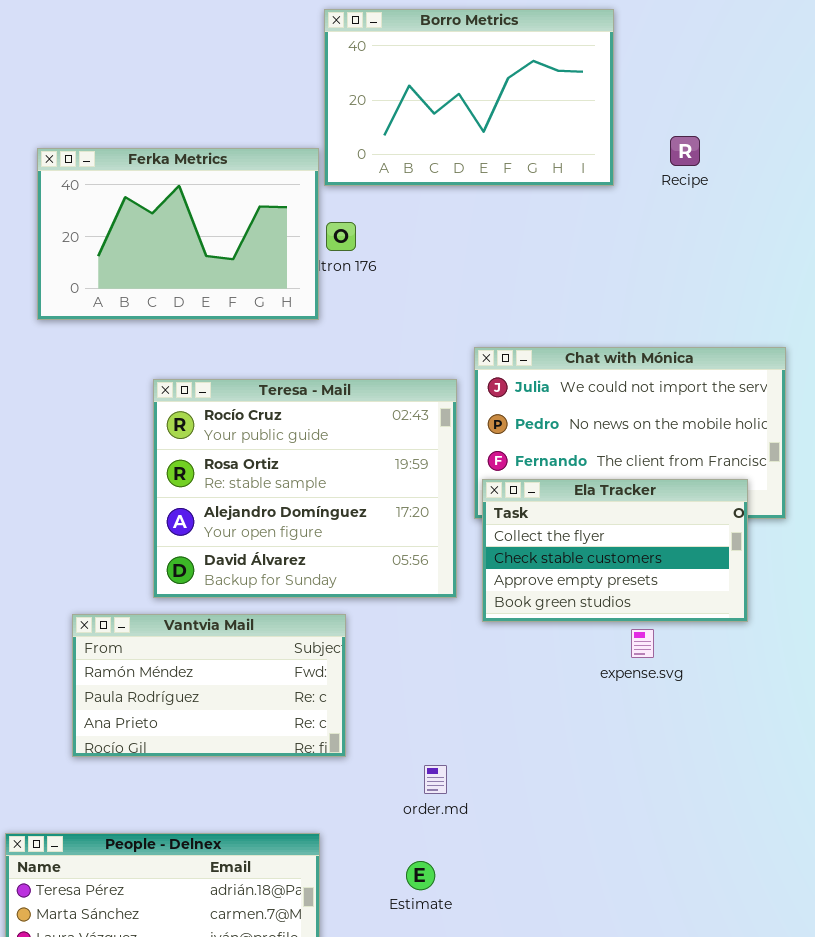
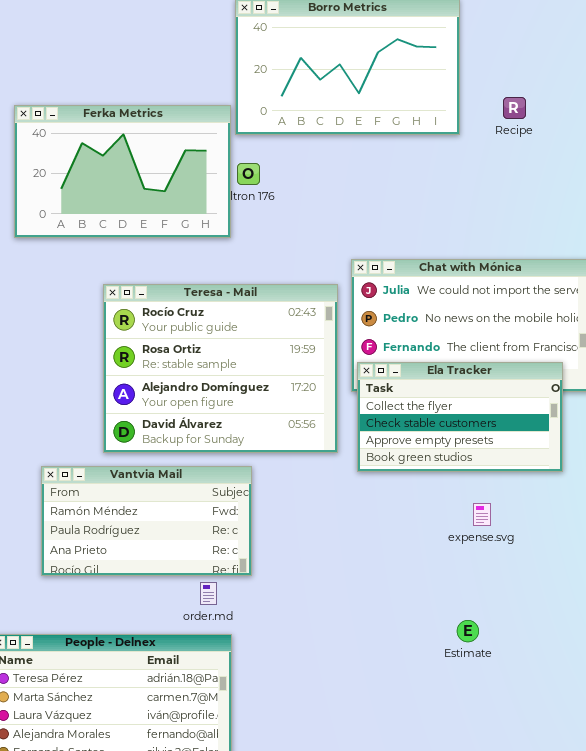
expense.svg: [631,629,654,658] -> [473,503,491,526], moved
order.md: [424,765,447,794] -> [200,582,217,605], moved
Estimate: [406,861,435,890] -> [457,620,479,642], moved

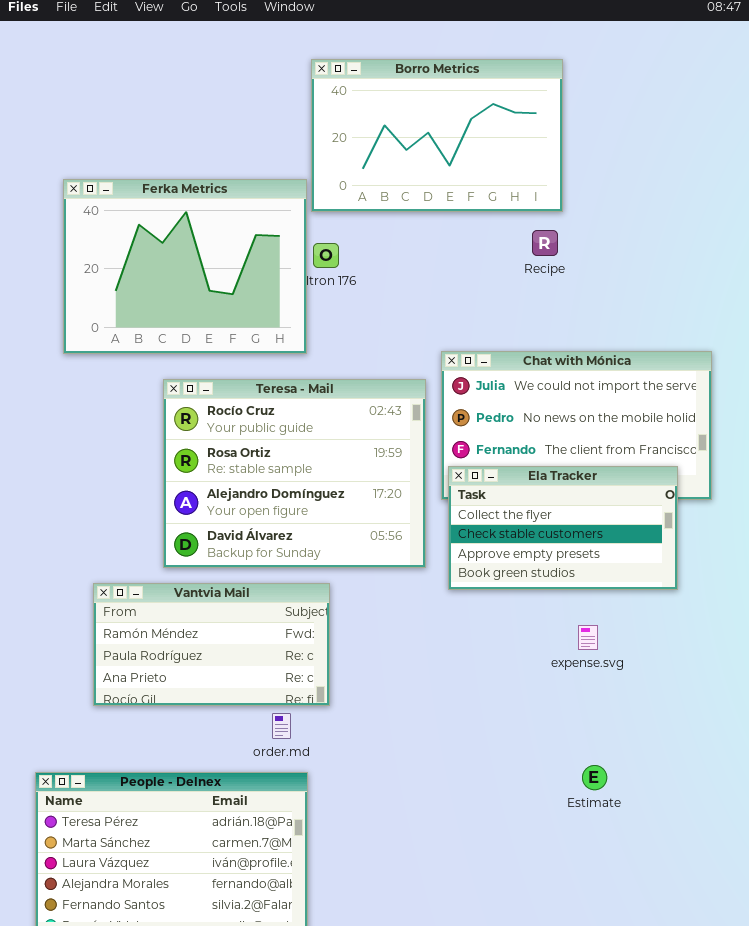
Recipe: [503,97,526,119] -> [532,230,558,256], moved
Ferka Metrics: [14,105,231,238] -> [63,179,307,354], resized
Estimate: [457,620,479,642] -> [582,765,607,790], moved

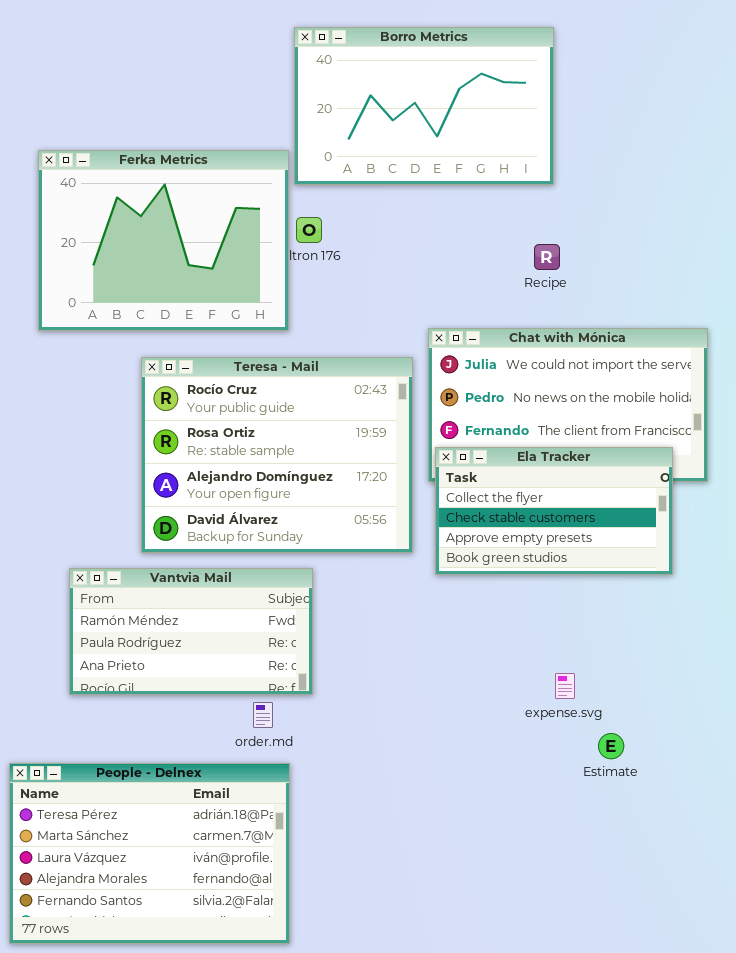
Recipe: [532,230,558,256] -> [534,244,560,270], moved
expense.svg: [578,625,598,650] -> [555,673,575,699], moved
Estimate: [582,765,607,790] -> [598,733,624,759], moved

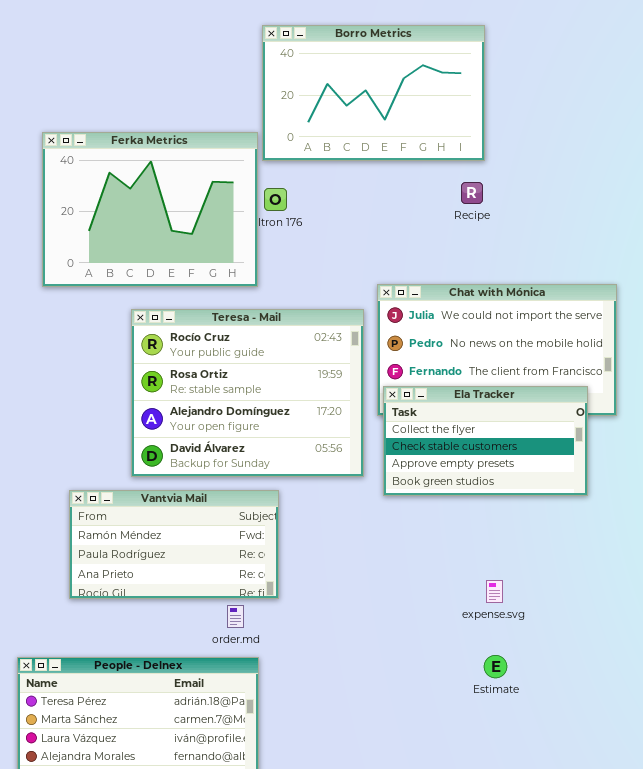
Recipe: [534,244,560,270] -> [461,182,483,204], moved
Estimate: [598,733,624,759] -> [484,655,507,678], moved

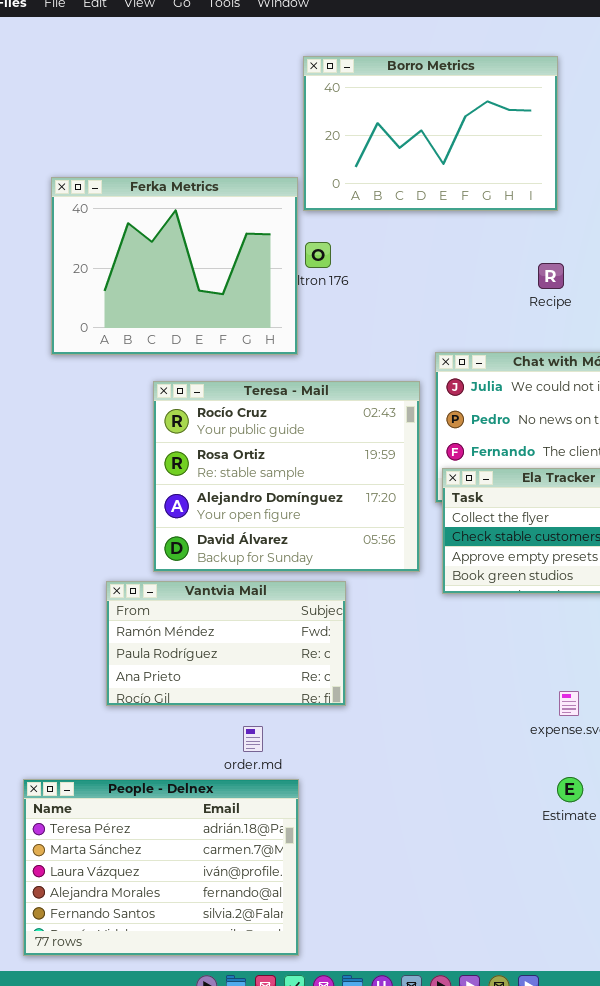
Recipe: [461,182,483,204] -> [538,263,564,289], moved
Vantvia Mail: [69,490,279,599] -> [106,581,346,706], moved
order.md: [227,605,244,628] -> [243,726,263,752], moved

